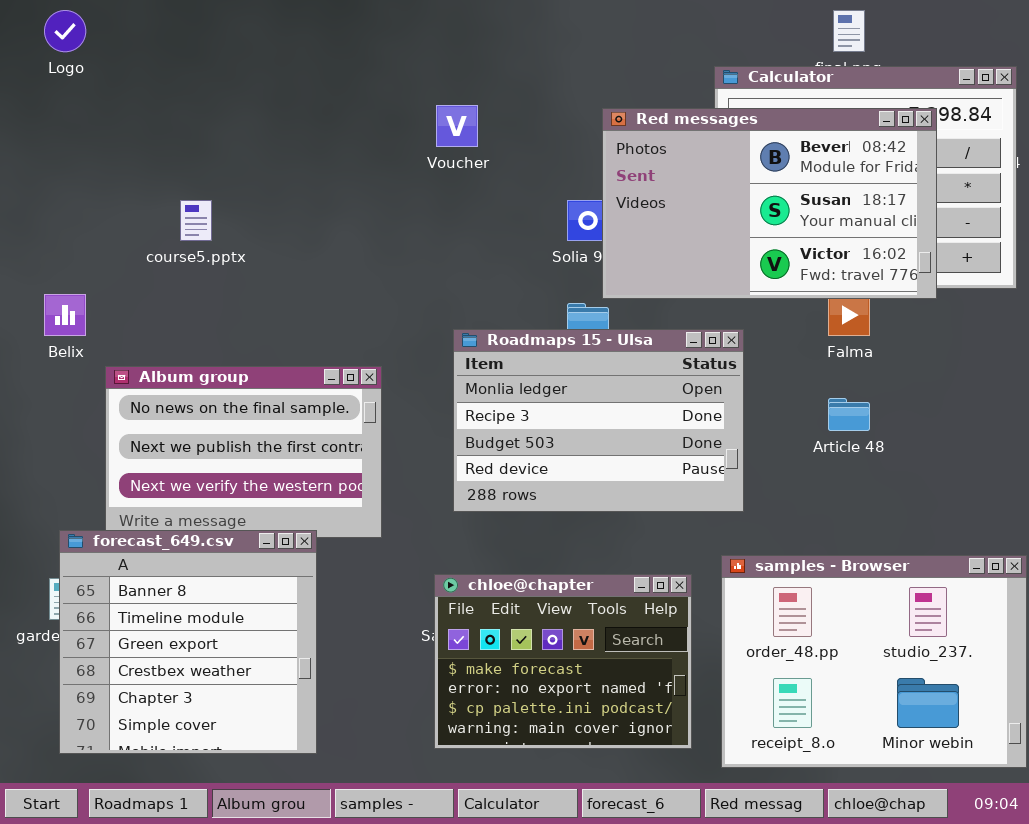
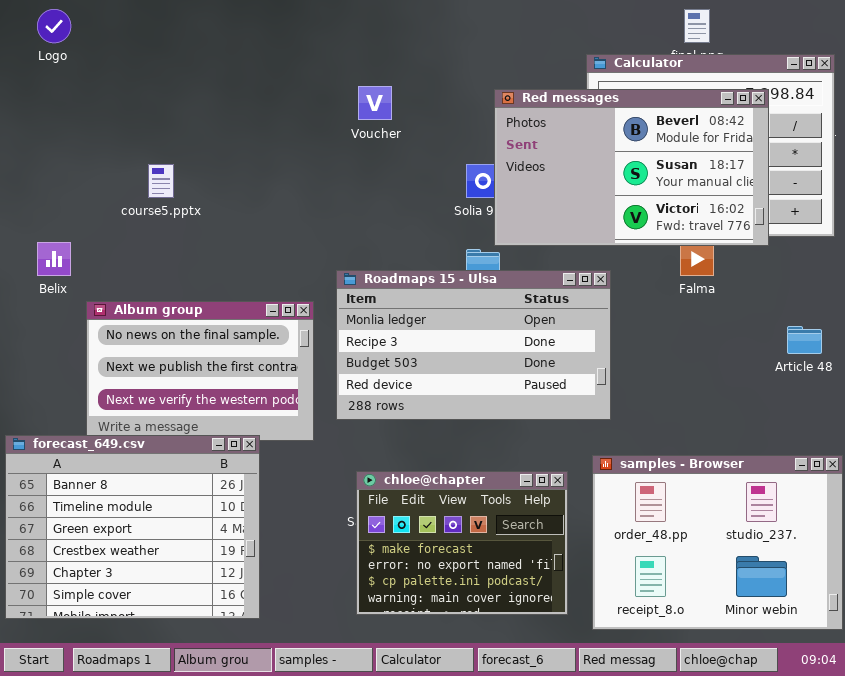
Roadmaps 15 - Ulsa: [453,329,744,512] -> [336,270,611,420], resized
Article 48: [828,398,870,431] -> [787,326,822,354], moved
forecast_649.csv: [59,530,317,754] -> [5,435,260,619], resized

